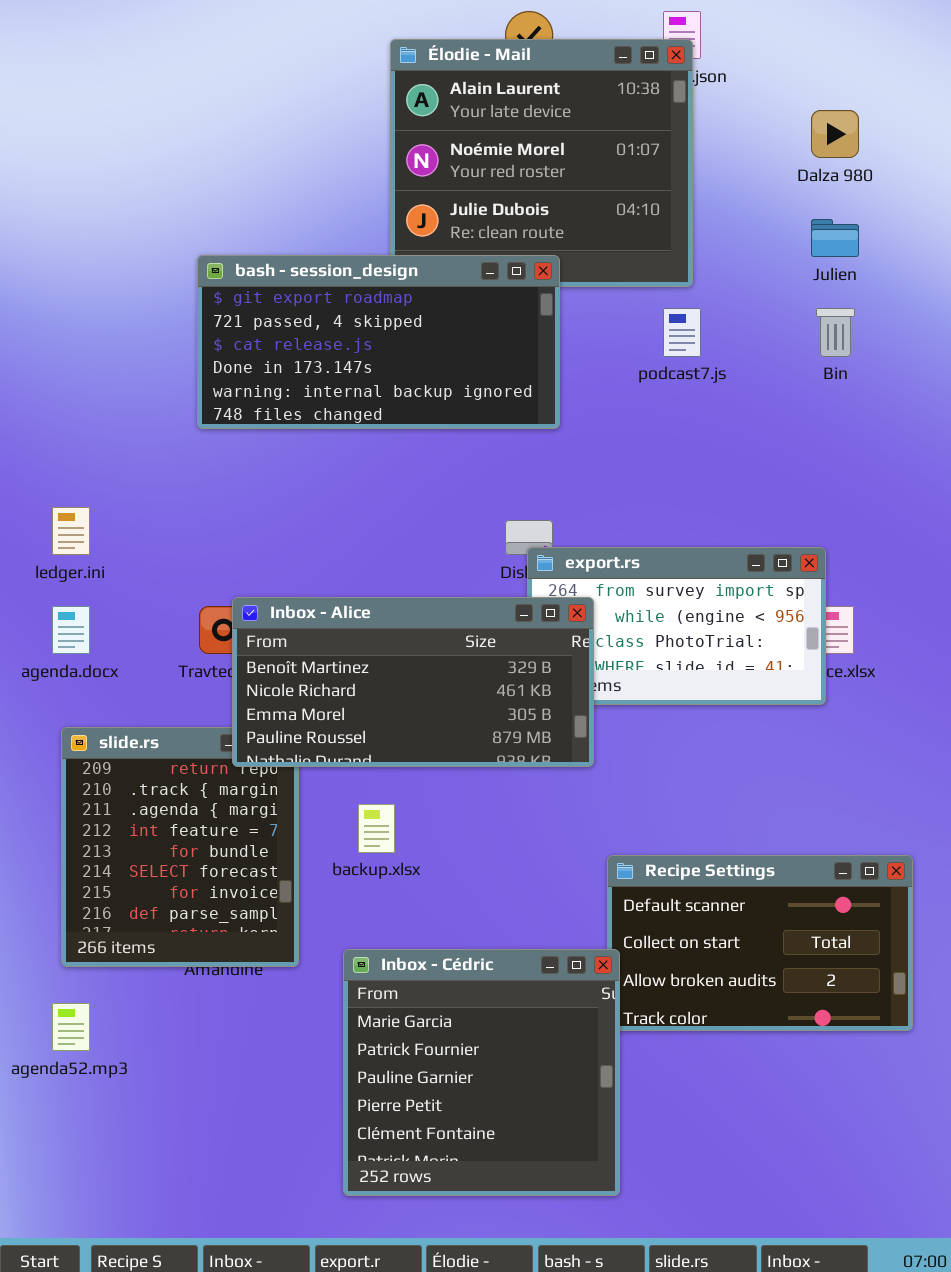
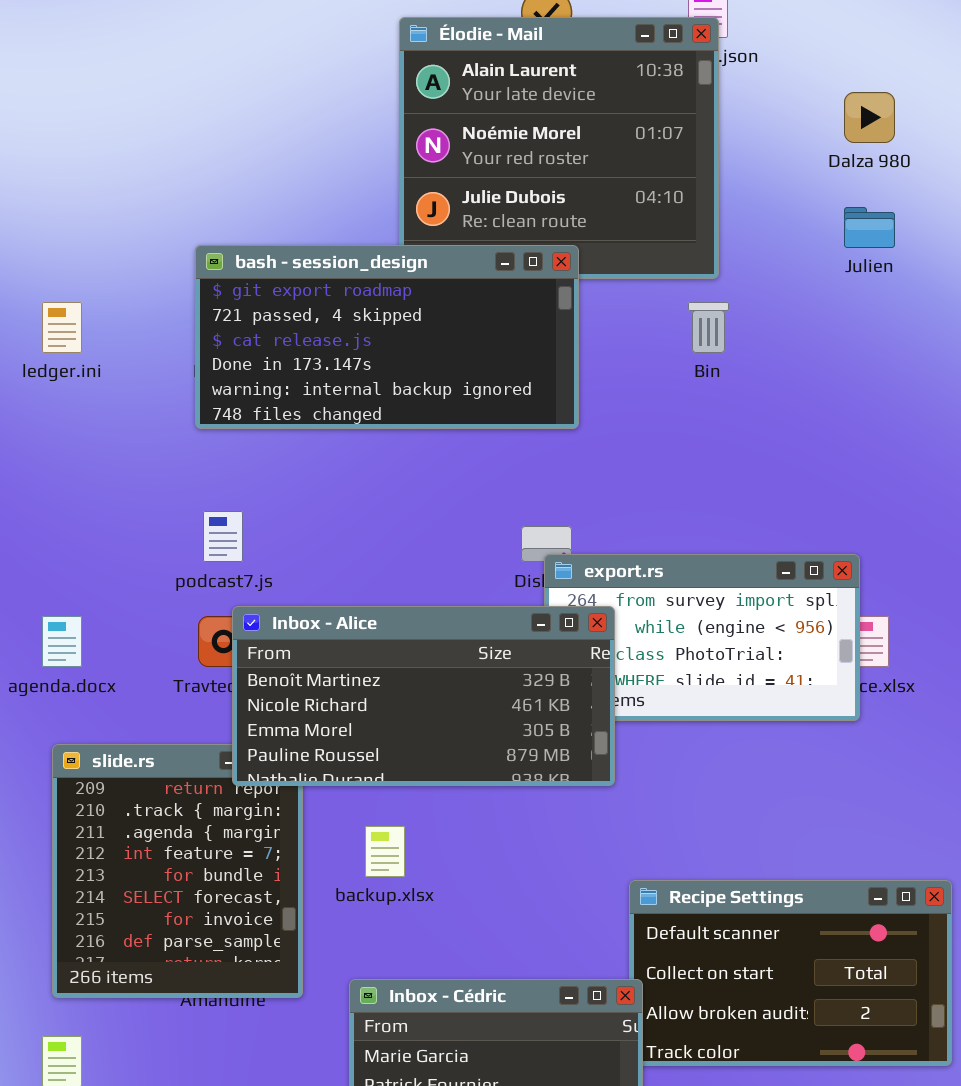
podcast7.js: [663,308,701,357] -> [203,511,243,562], moved
Bin: [816,308,855,357] -> [688,302,729,353], moved
ledger.ini: [52,507,90,555] -> [42,302,82,353], moved

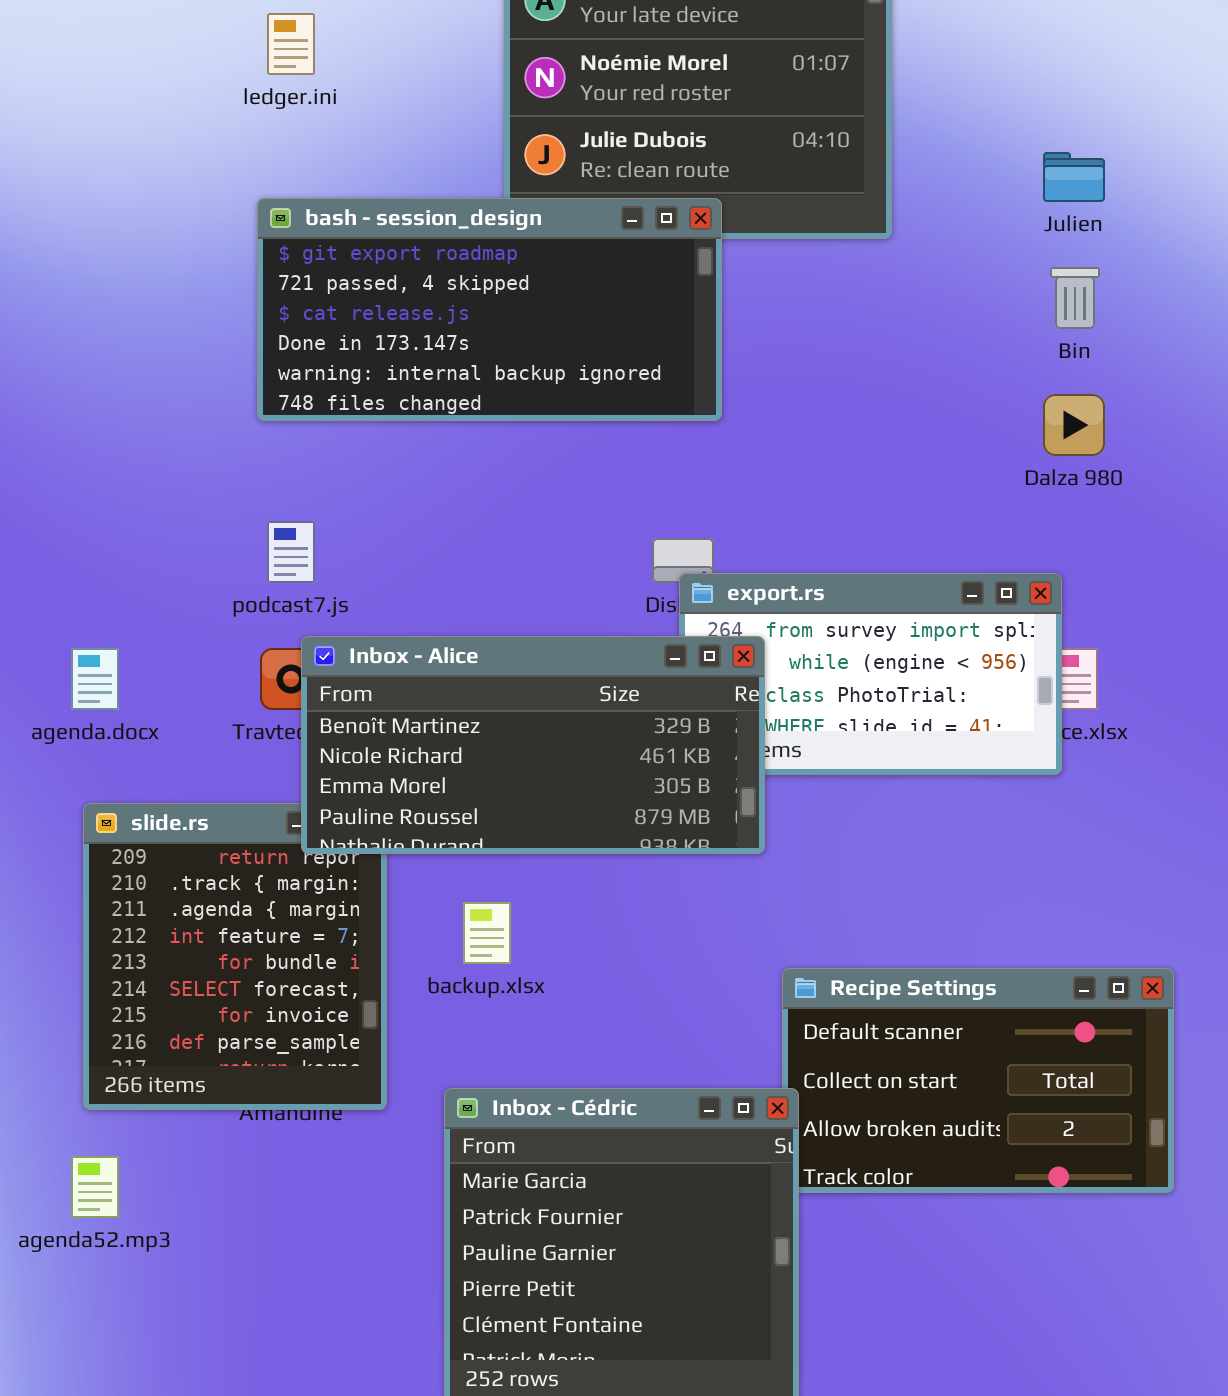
Dalza 980: [844,92,895,143] -> [1043,394,1105,456], moved
ledger.ini: [42,302,82,353] -> [267,13,315,75], moved
Bin: [688,302,729,353] -> [1050,267,1100,329], moved

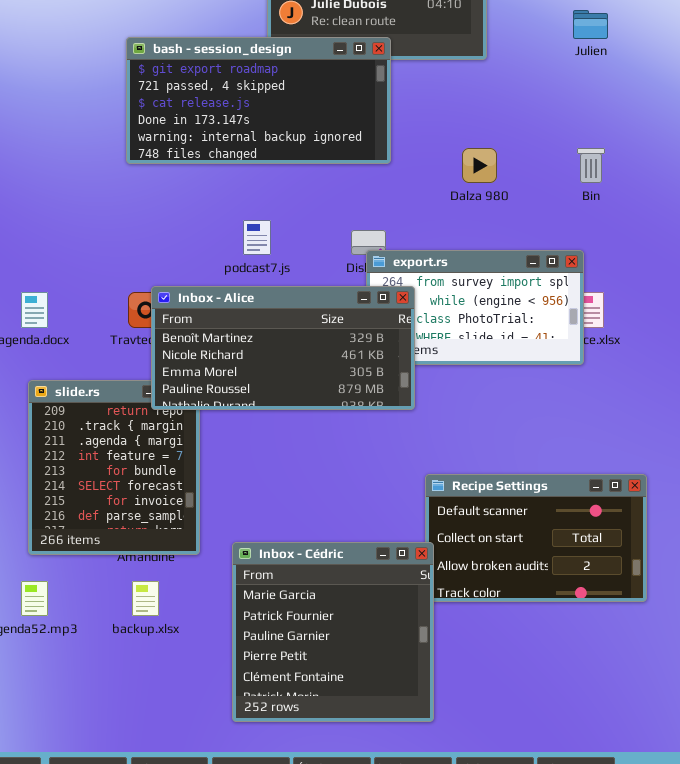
Bin: [1050,267,1100,329] -> [577,148,605,183], moved
Dalza 980: [1043,394,1105,456] -> [462,148,497,183], moved
podcast7.js: [267,521,315,583] -> [243,220,271,255], moved
backup.xlsx: [463,902,511,964] -> [132,581,159,616], moved

